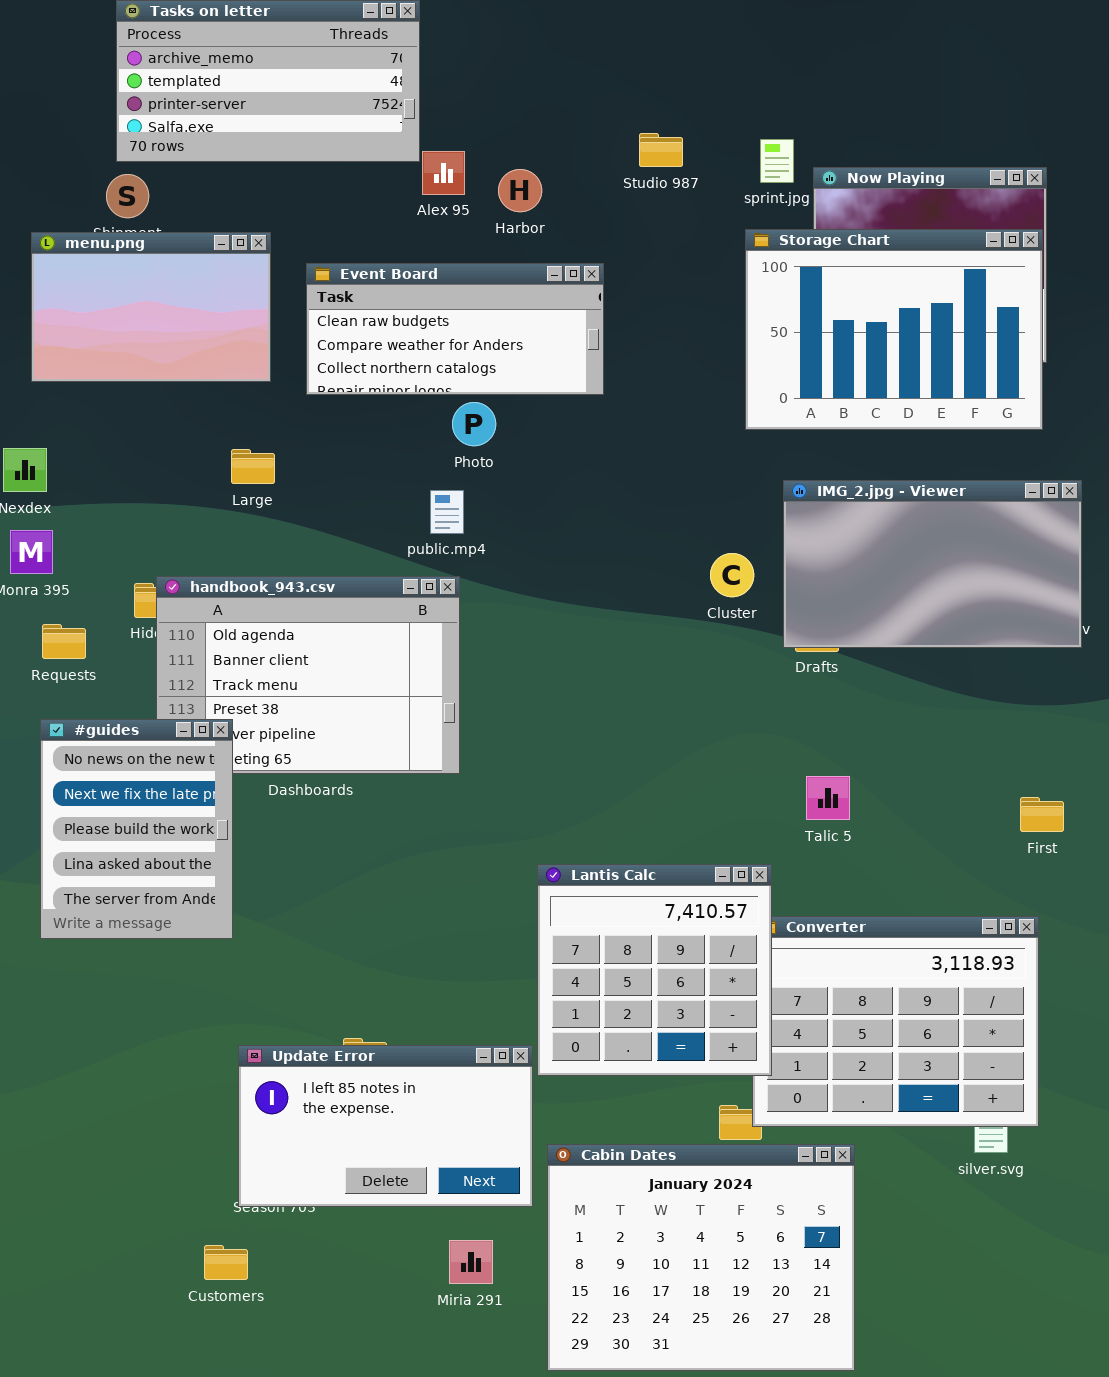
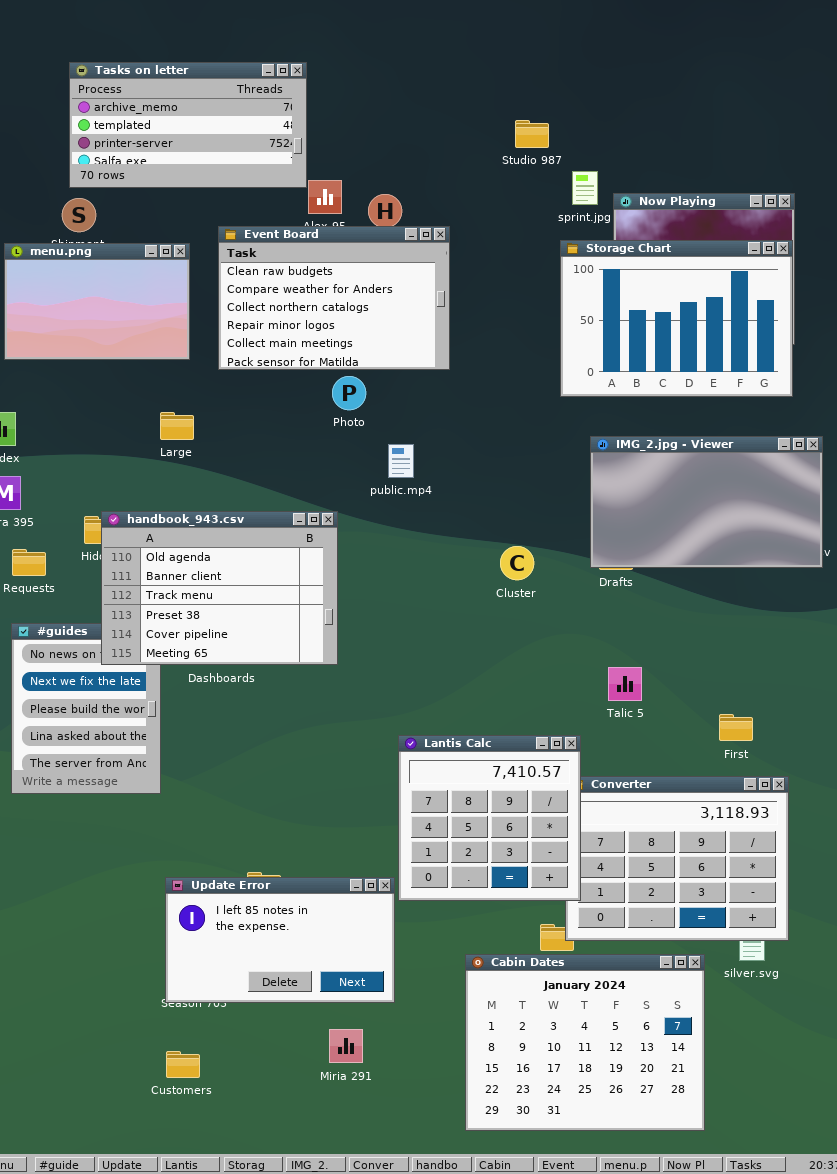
Studio 987: [639,133,683,167] -> [515,120,549,148], moved
Event Board: [306,263,604,395] -> [218,226,450,370], resized
public.mp4: [430,490,464,534] -> [388,444,414,478], moved
Cluster: [710,553,754,597] -> [500,546,534,580], moved
handbook_943.csv: [156,576,460,774] -> [101,511,338,665], raised
First: [1020,797,1064,832] -> [719,714,753,741], moved
Cabin Dates: [547,1144,855,1371] -> [465,954,705,1131], moved
Customers: [204,1245,248,1280] -> [166,1051,200,1078], moved

